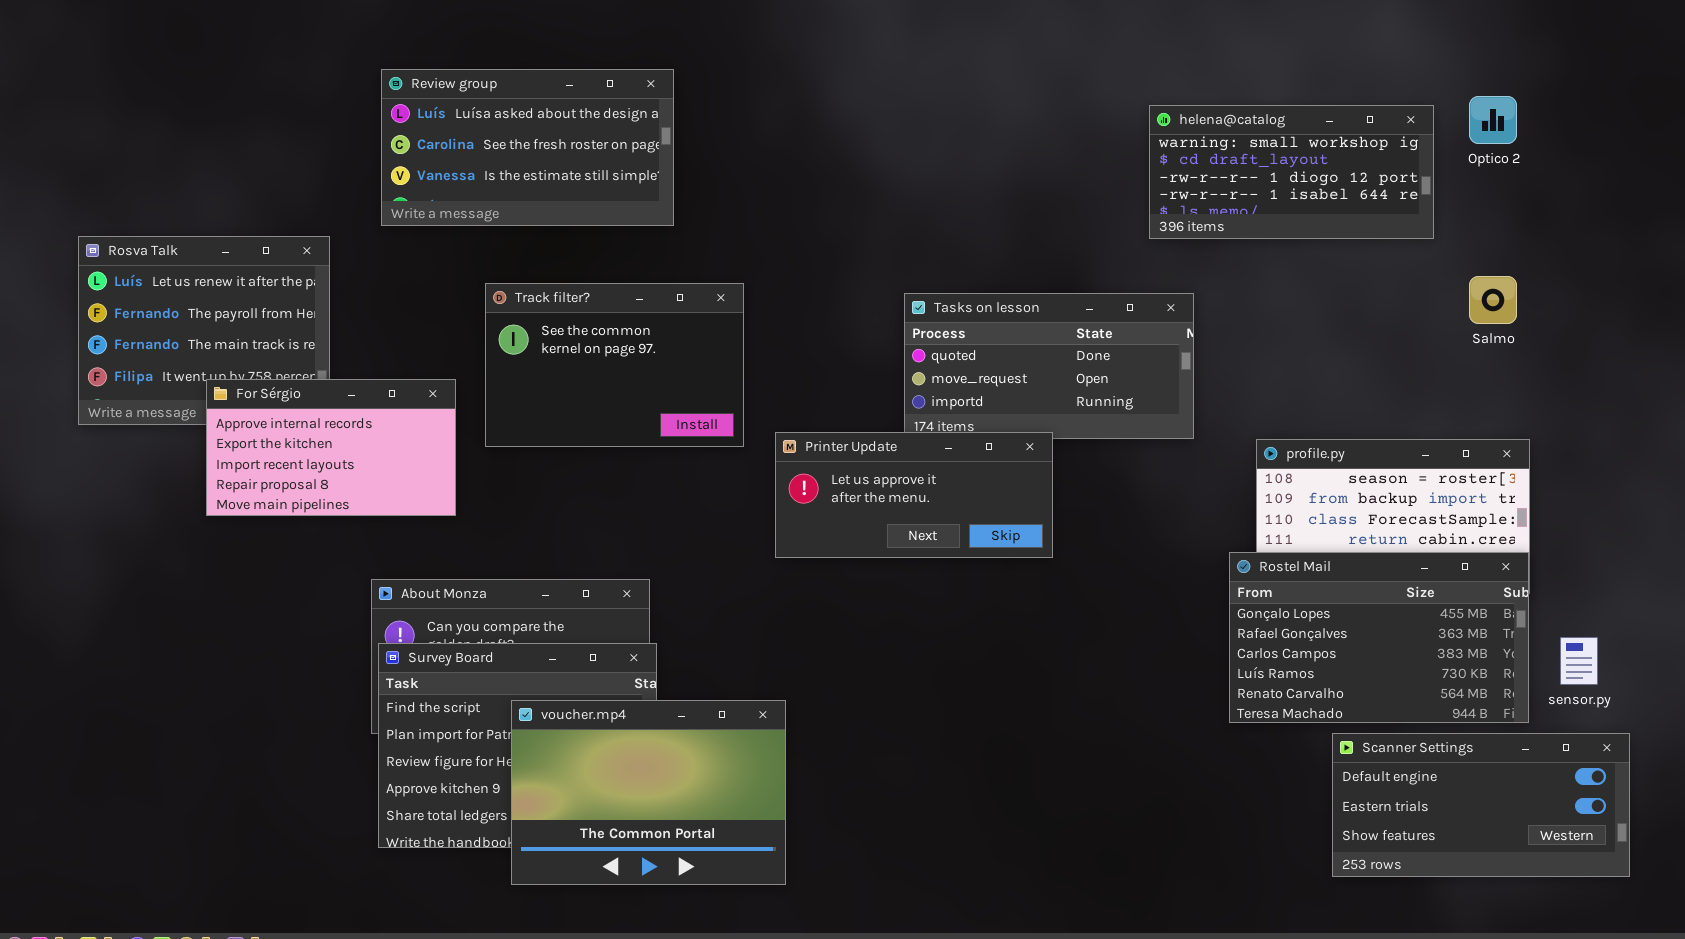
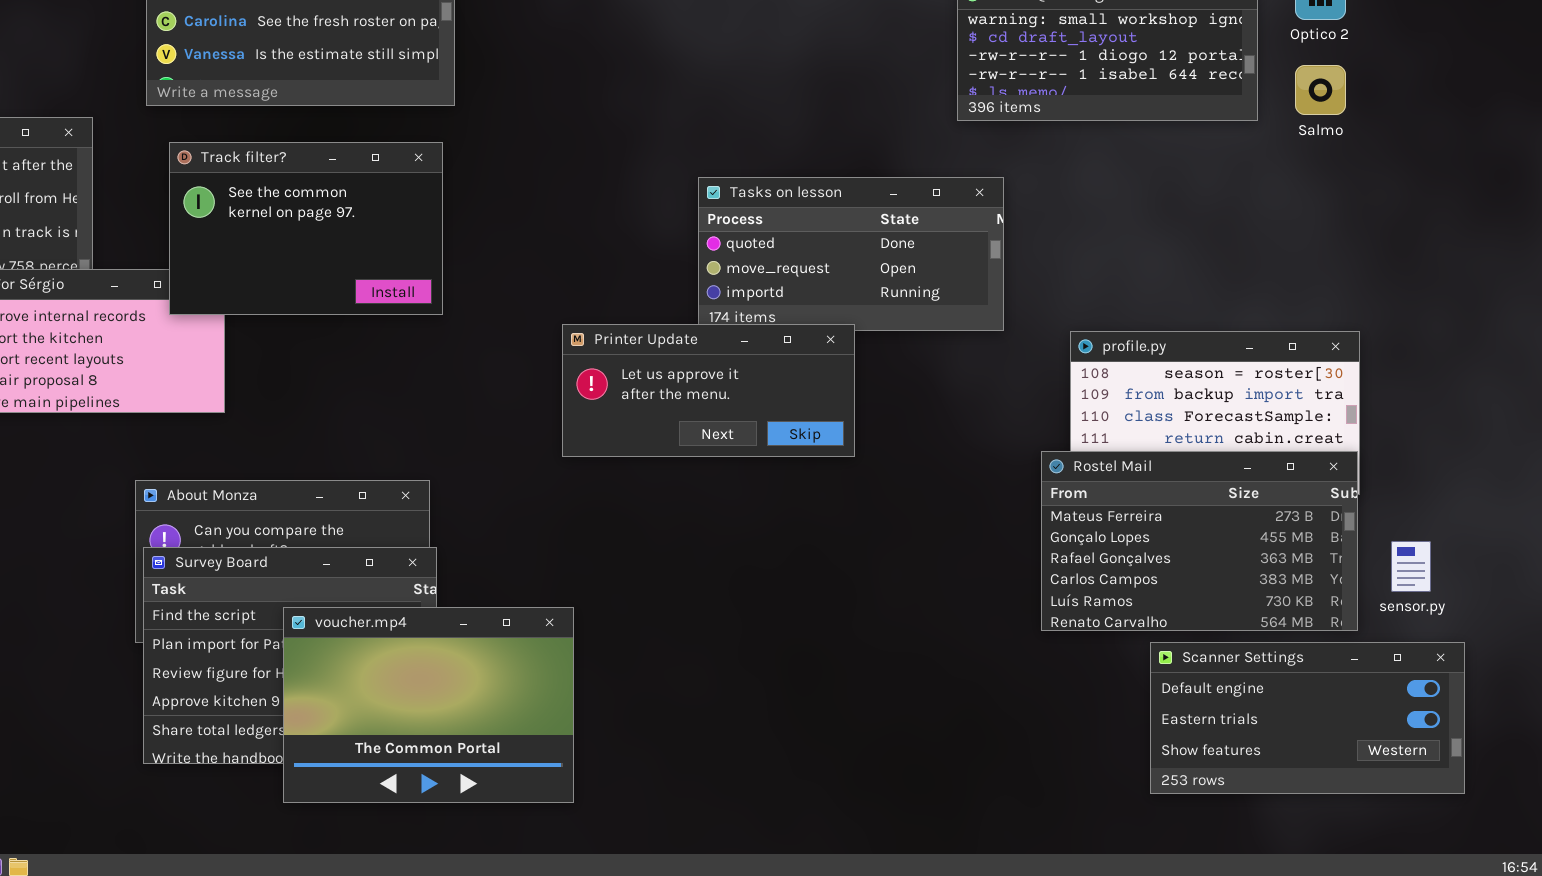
Salmo: [1469,276,1517,324] -> [1295,65,1346,115], moved
Track filter?: [485,283,744,447] -> [169,142,443,315], moved
Rostel Mail: [1229,552,1529,723] -> [1041,451,1358,631], scrolled up 1 row

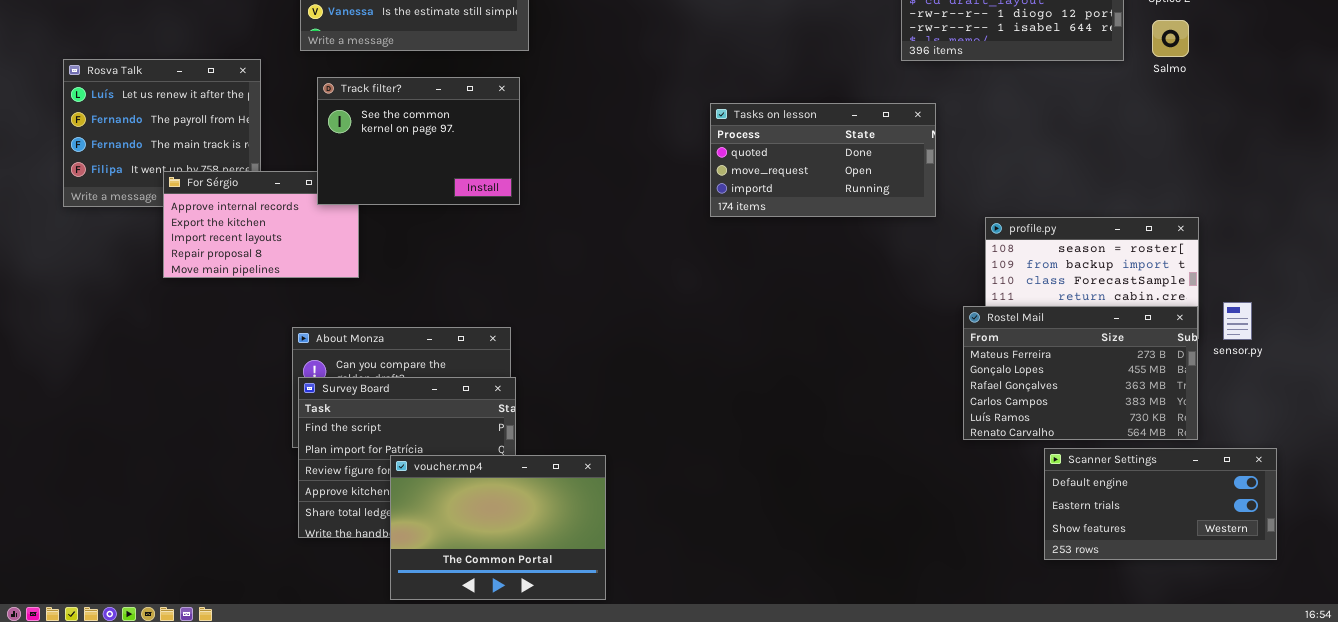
Printer Update: [562,324,855,457] -> none, closed
sensor.py: [1391,541,1431,592] -> [1223,302,1252,340], moved
voucher.mp4: [283,607,574,803] -> [390,455,606,600], moved

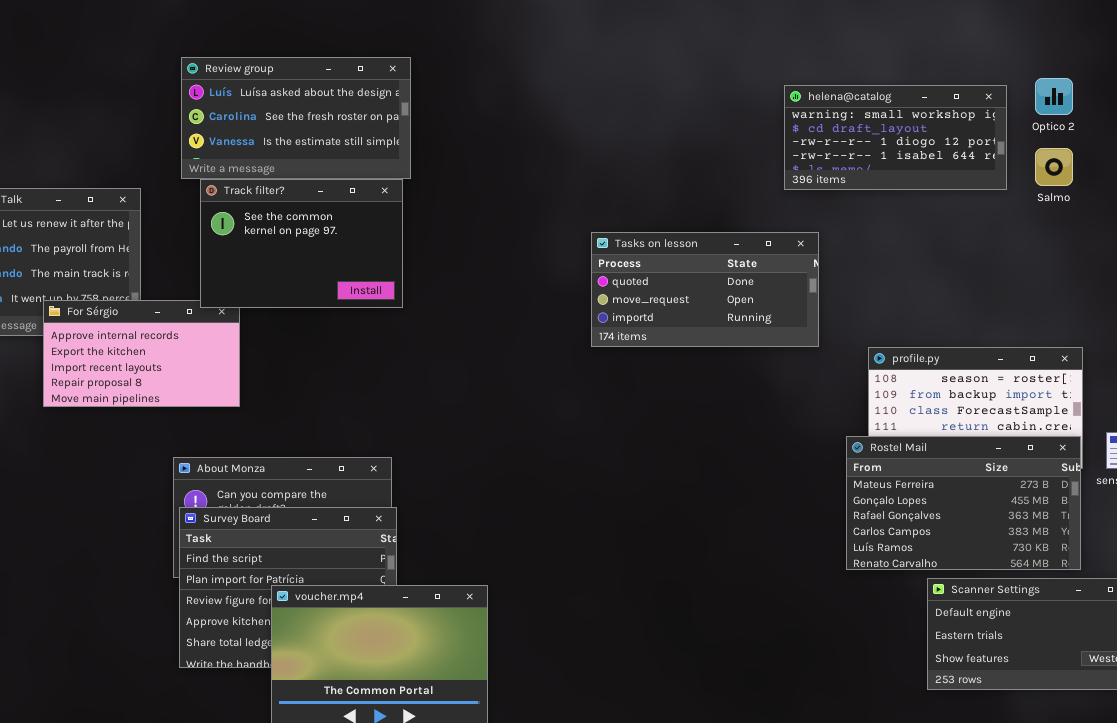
Track filter?: [317,77,520,205] -> [200,179,403,308], moved

